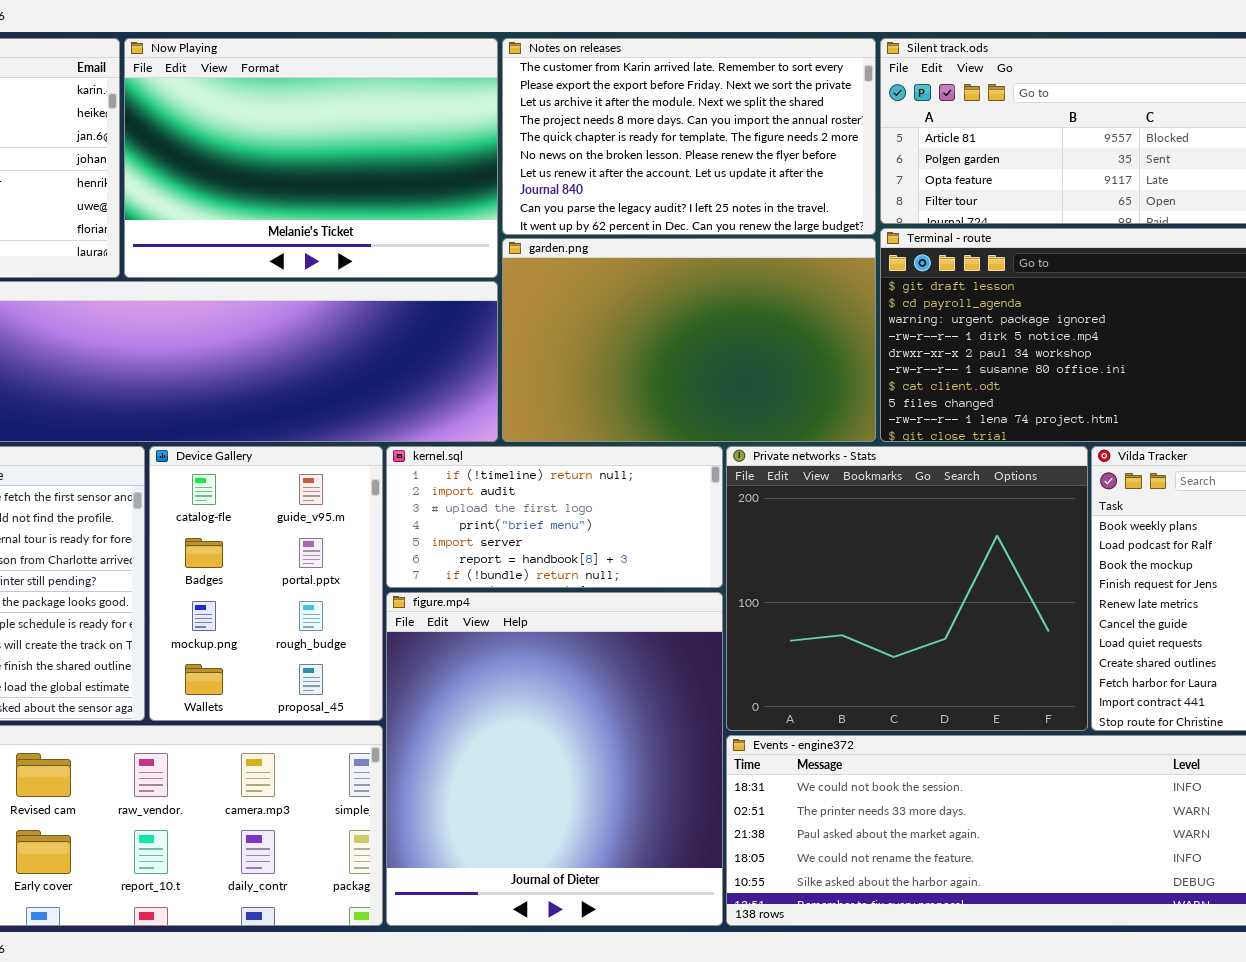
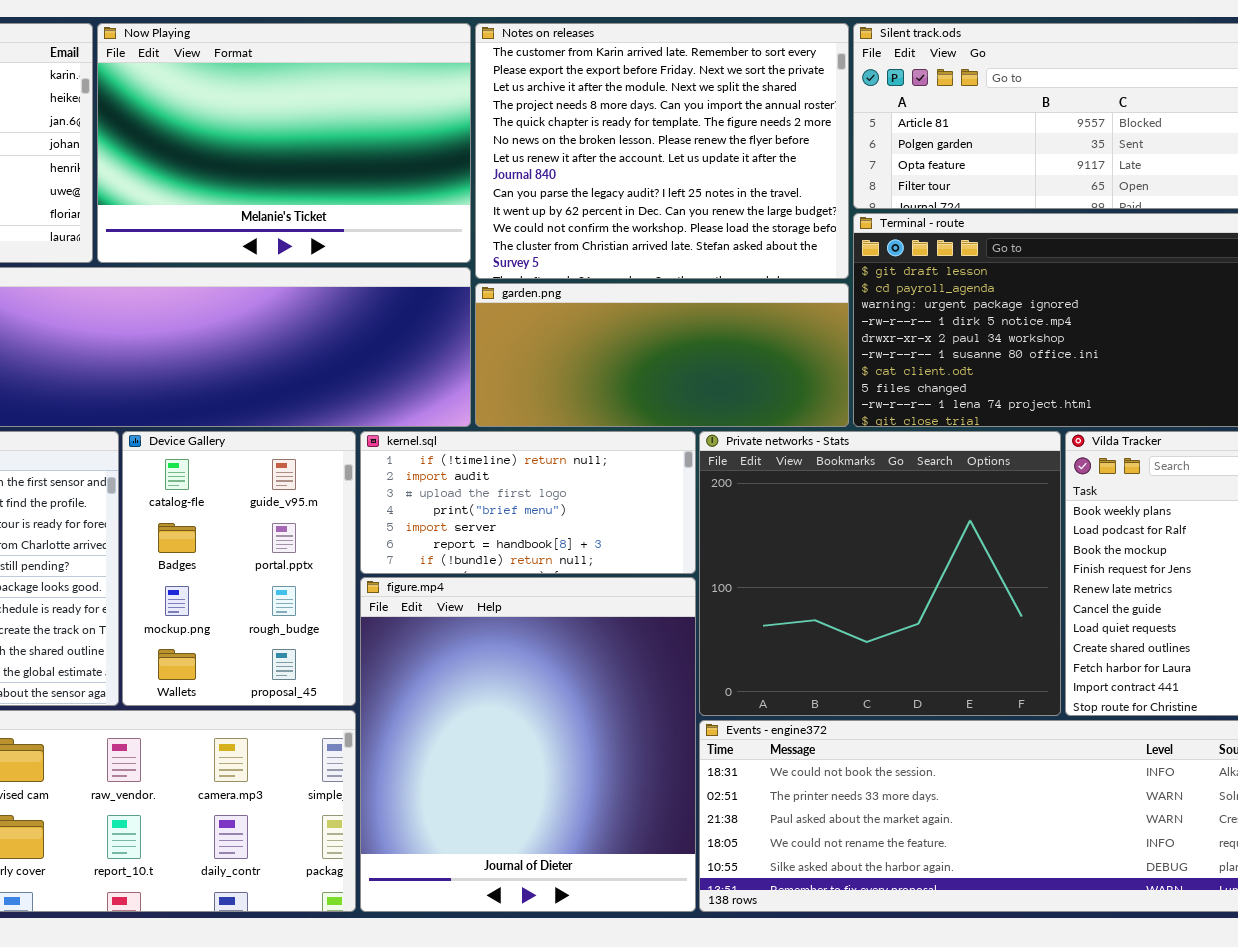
Notes on releases: [502,38,876,235] -> [475,23,849,279], resized
garden.png: [502,238,876,442] -> [475,283,849,427], resized

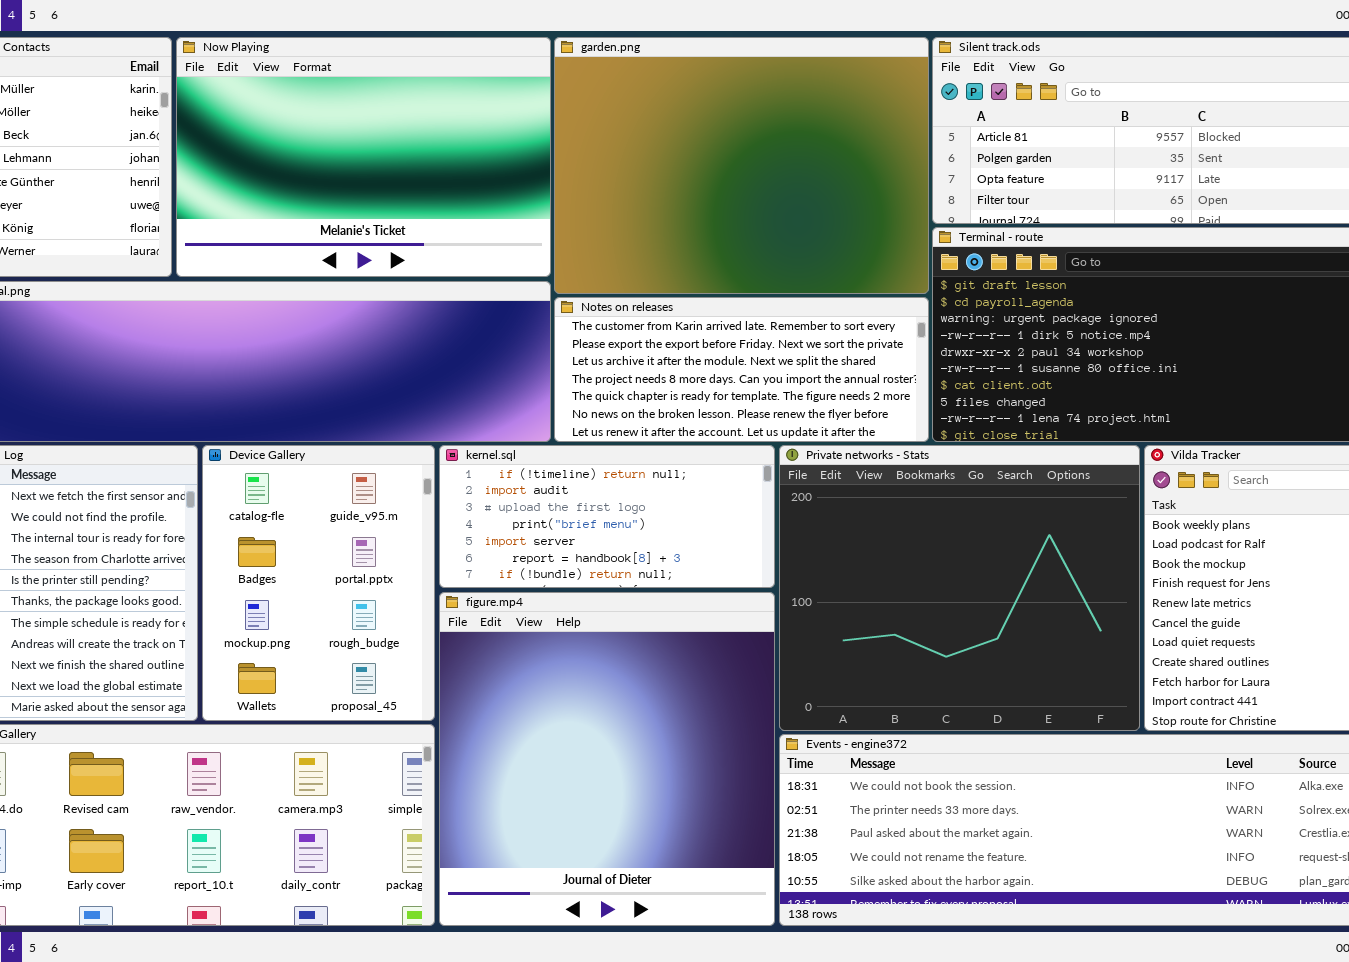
Notes on releases: [475,23,849,279] -> [554,297,929,442], moved, resized
garden.png: [475,283,849,427] -> [554,37,929,294], moved, resized

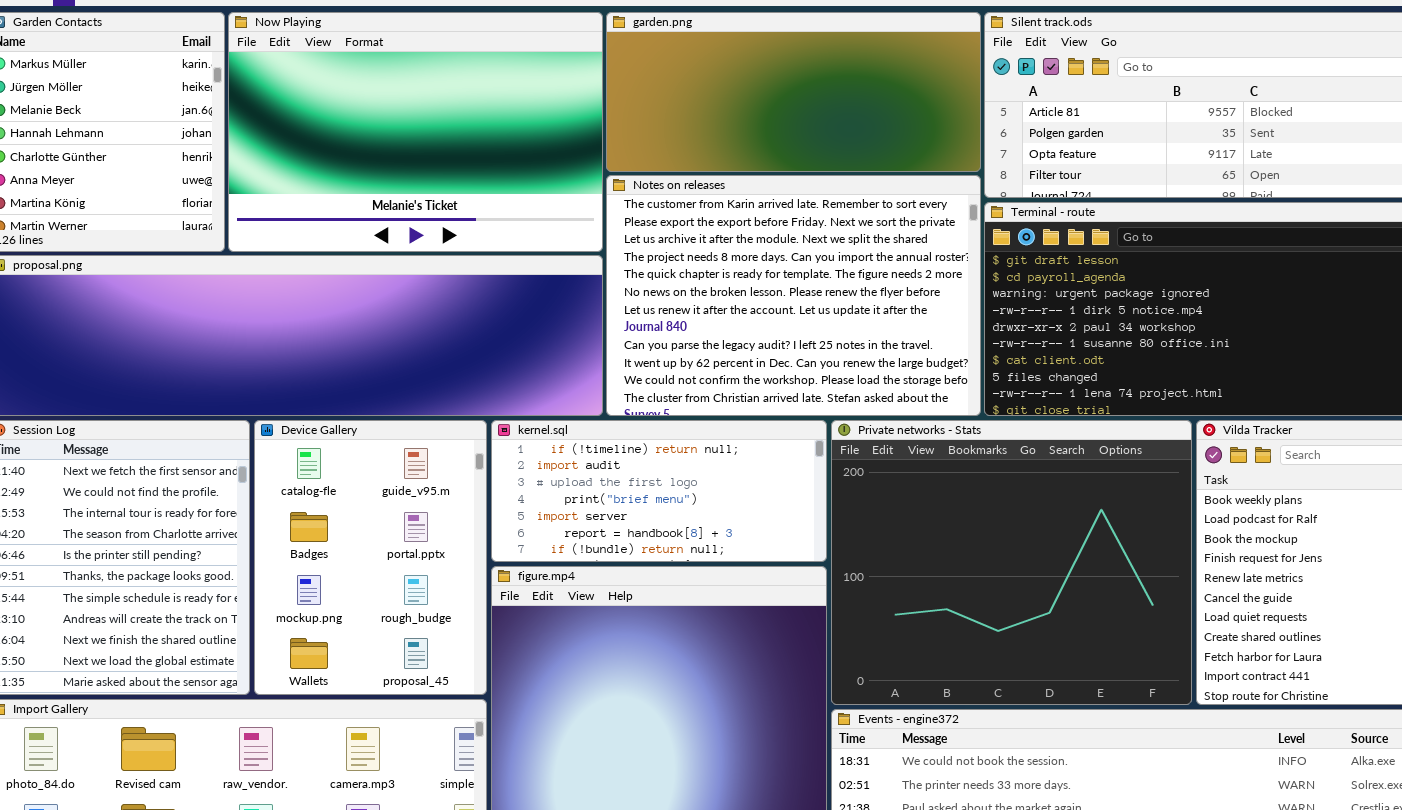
garden.png: [554,37,929,294] -> [606,12,981,172], resized
Notes on releases: [554,297,929,442] -> [606,175,981,416], resized

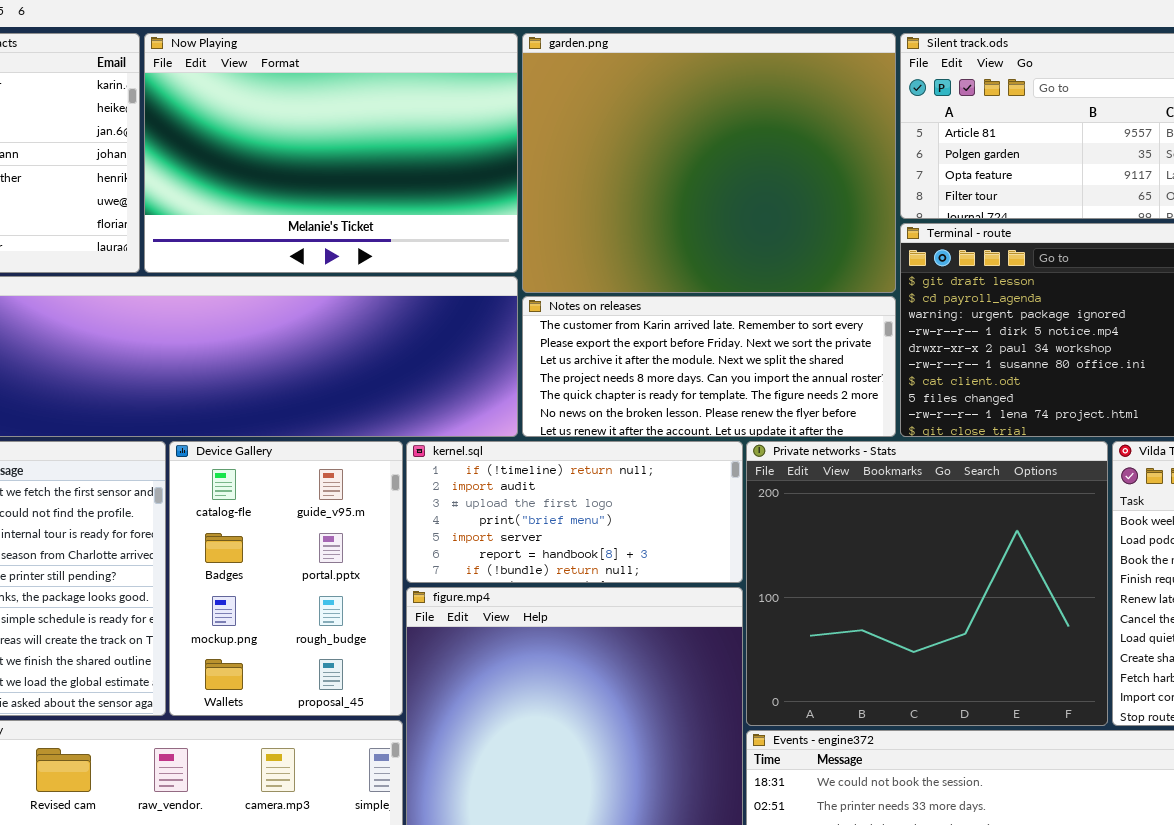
garden.png: [606,12,981,172] -> [522,33,896,293], resized
Notes on releases: [606,175,981,416] -> [522,296,896,437], resized

